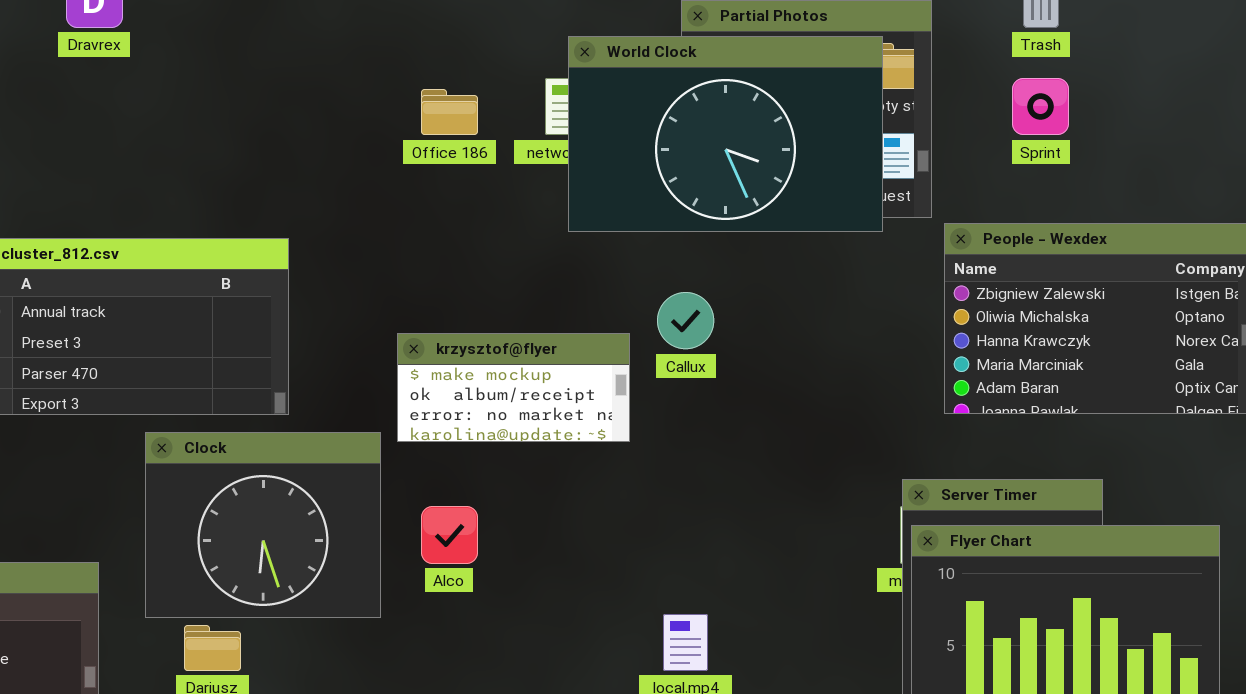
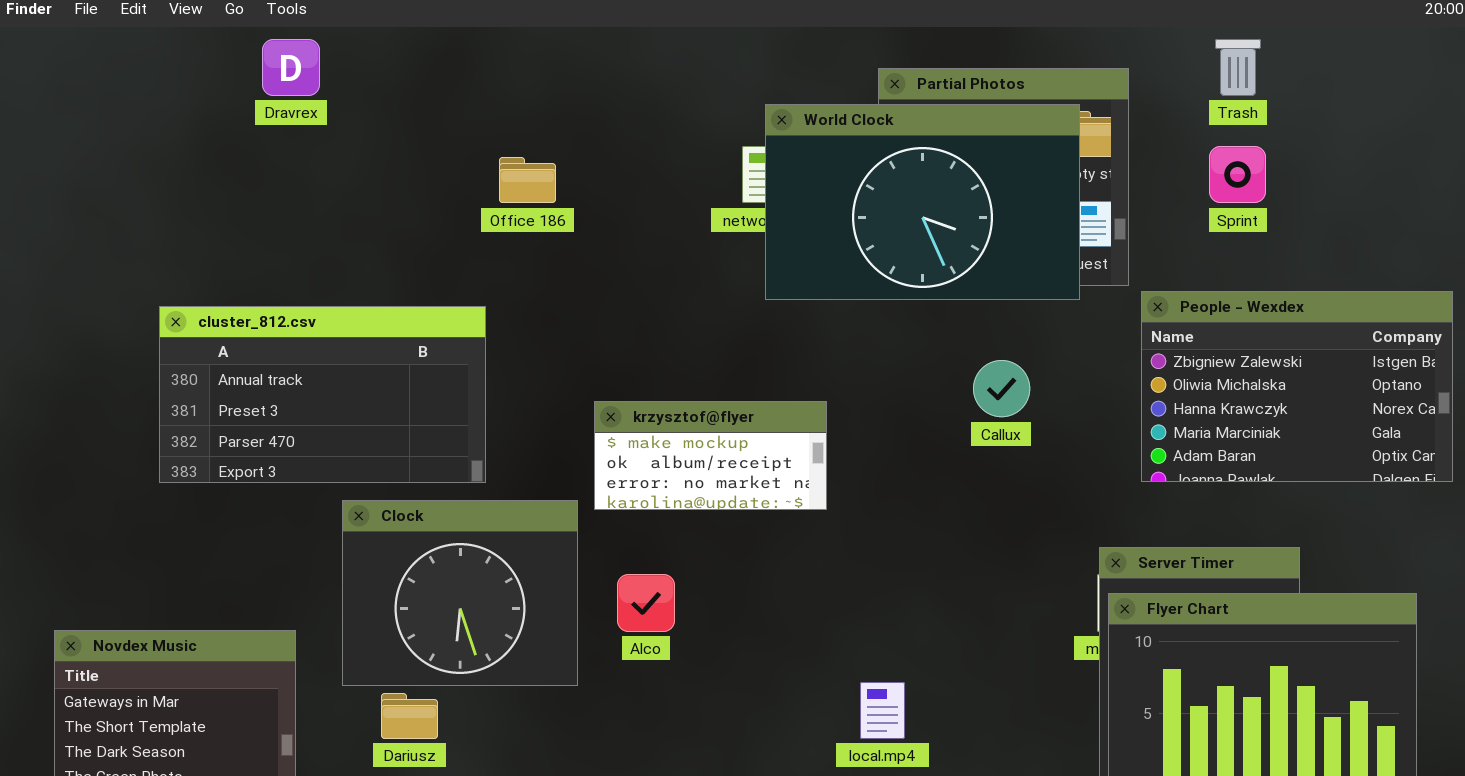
Office 186: [421,89,478,135] -> [499,157,556,203], moved
Callux: [657,292,714,349] -> [973,360,1030,417], moved

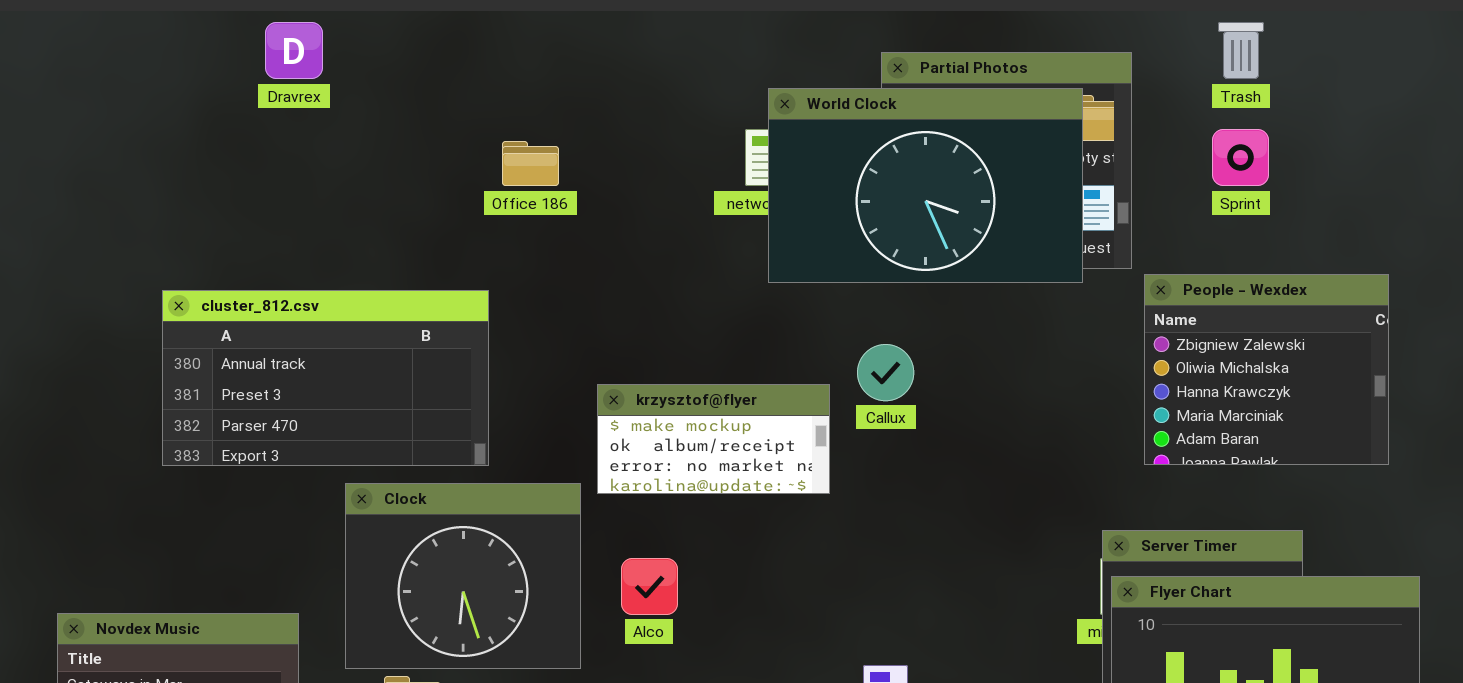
People - Wexdex: [1141,291,1453,482] -> [1144,274,1389,465], resized
Callux: [973,360,1030,417] -> [857,344,914,401], moved

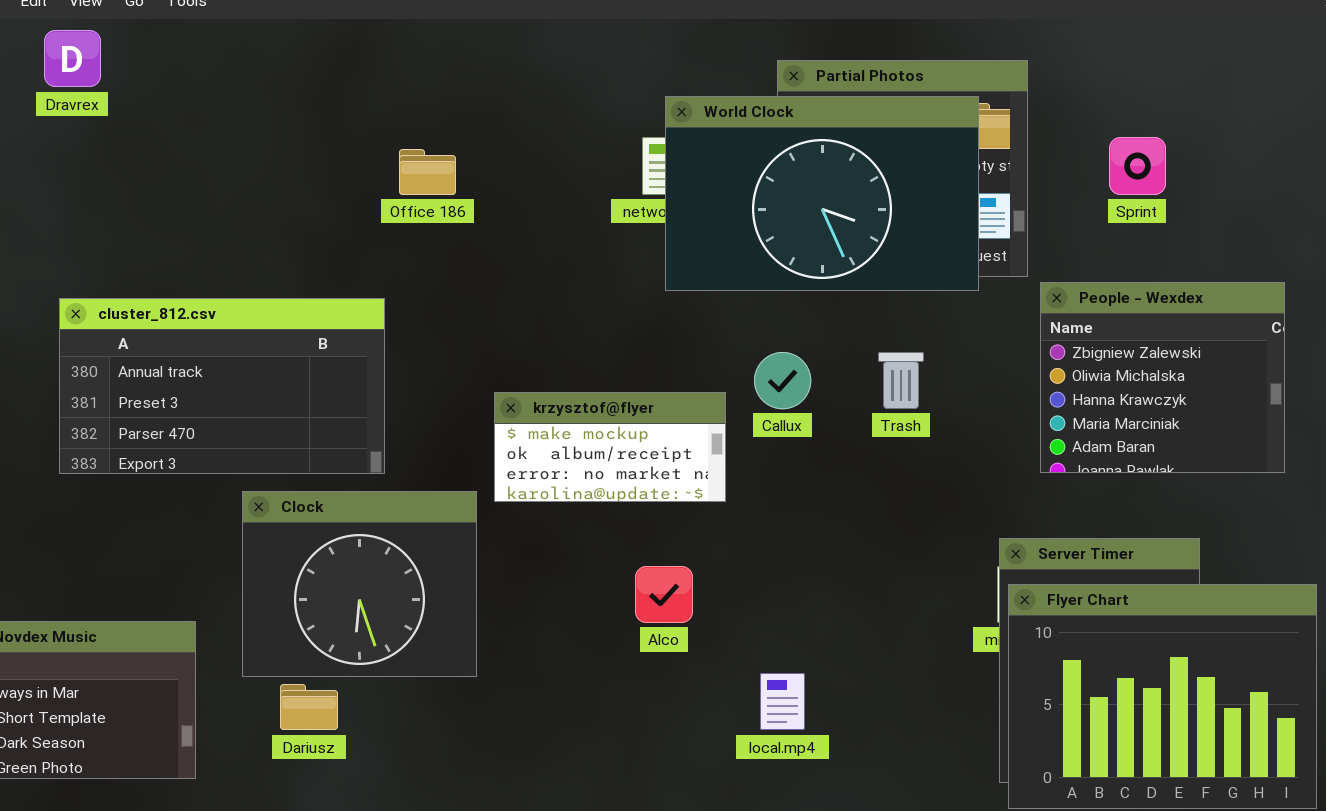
Dravrex: [265,22,323,79] -> [44,30,101,87], moved
Trash: [1218,22,1264,79] -> [878,352,924,409], moved
Alco: [621,558,678,615] -> [635,566,693,623], moved

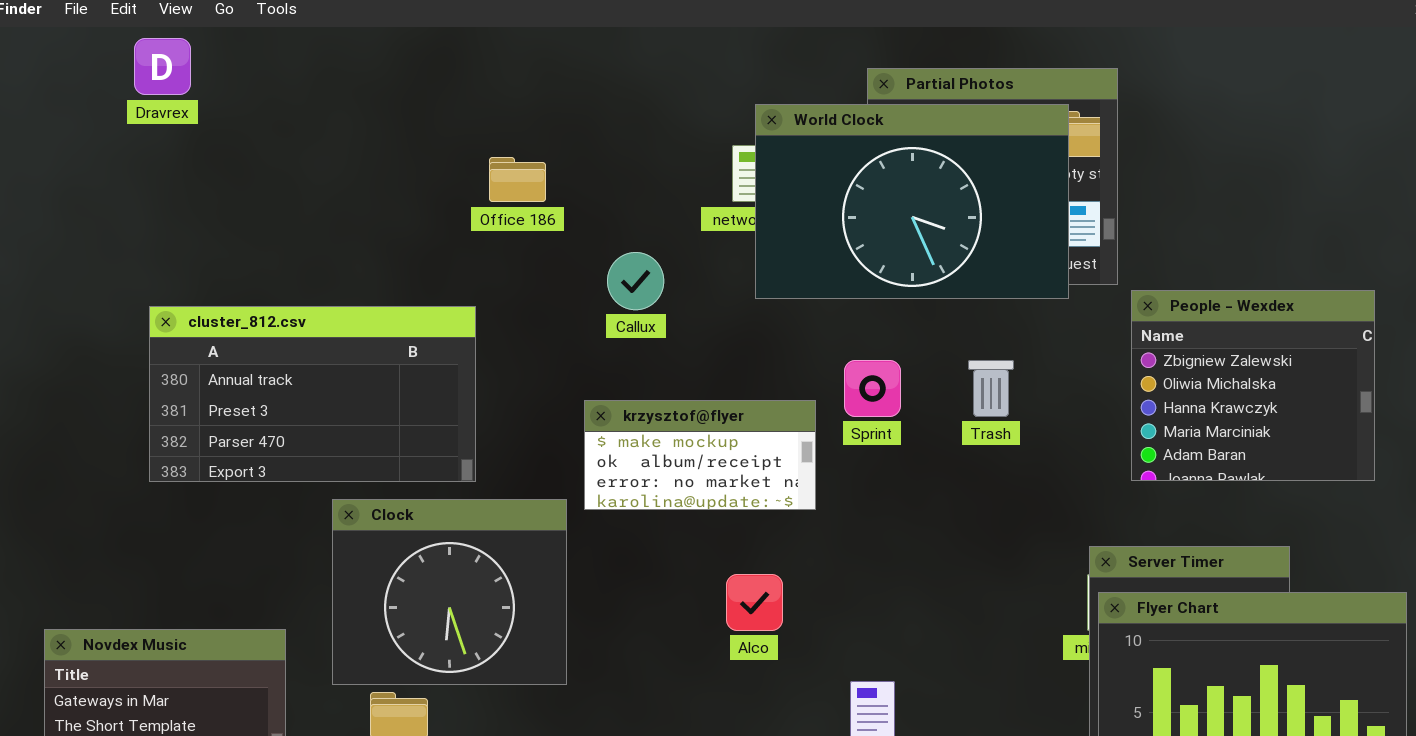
Sprint: [1109,137,1166,195] -> [844,360,901,417], moved
Callux: [754,352,811,409] -> [607,252,664,310], moved

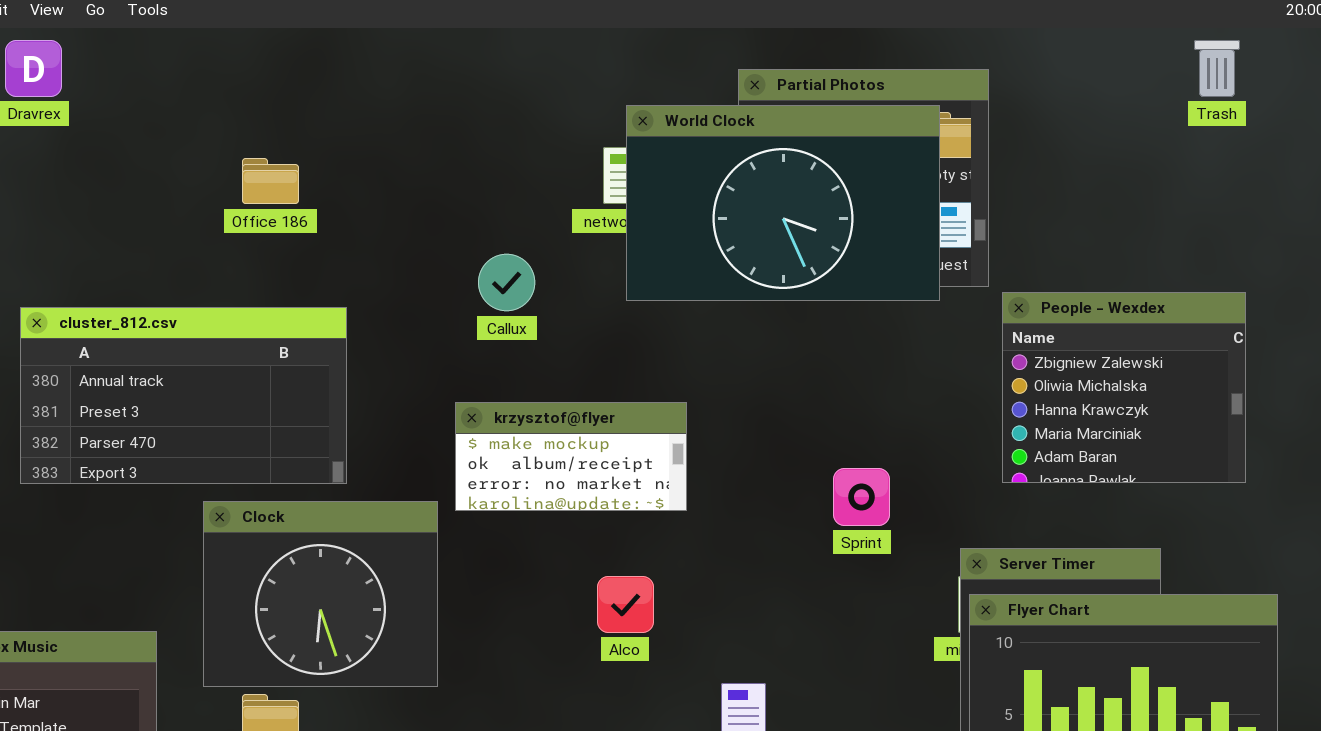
Office 186: [489,157,546,202] -> [242,158,299,204], moved
Sprint: [844,360,901,417] -> [833,468,890,526], moved
Trash: [968,360,1014,417] -> [1194,40,1240,97], moved

